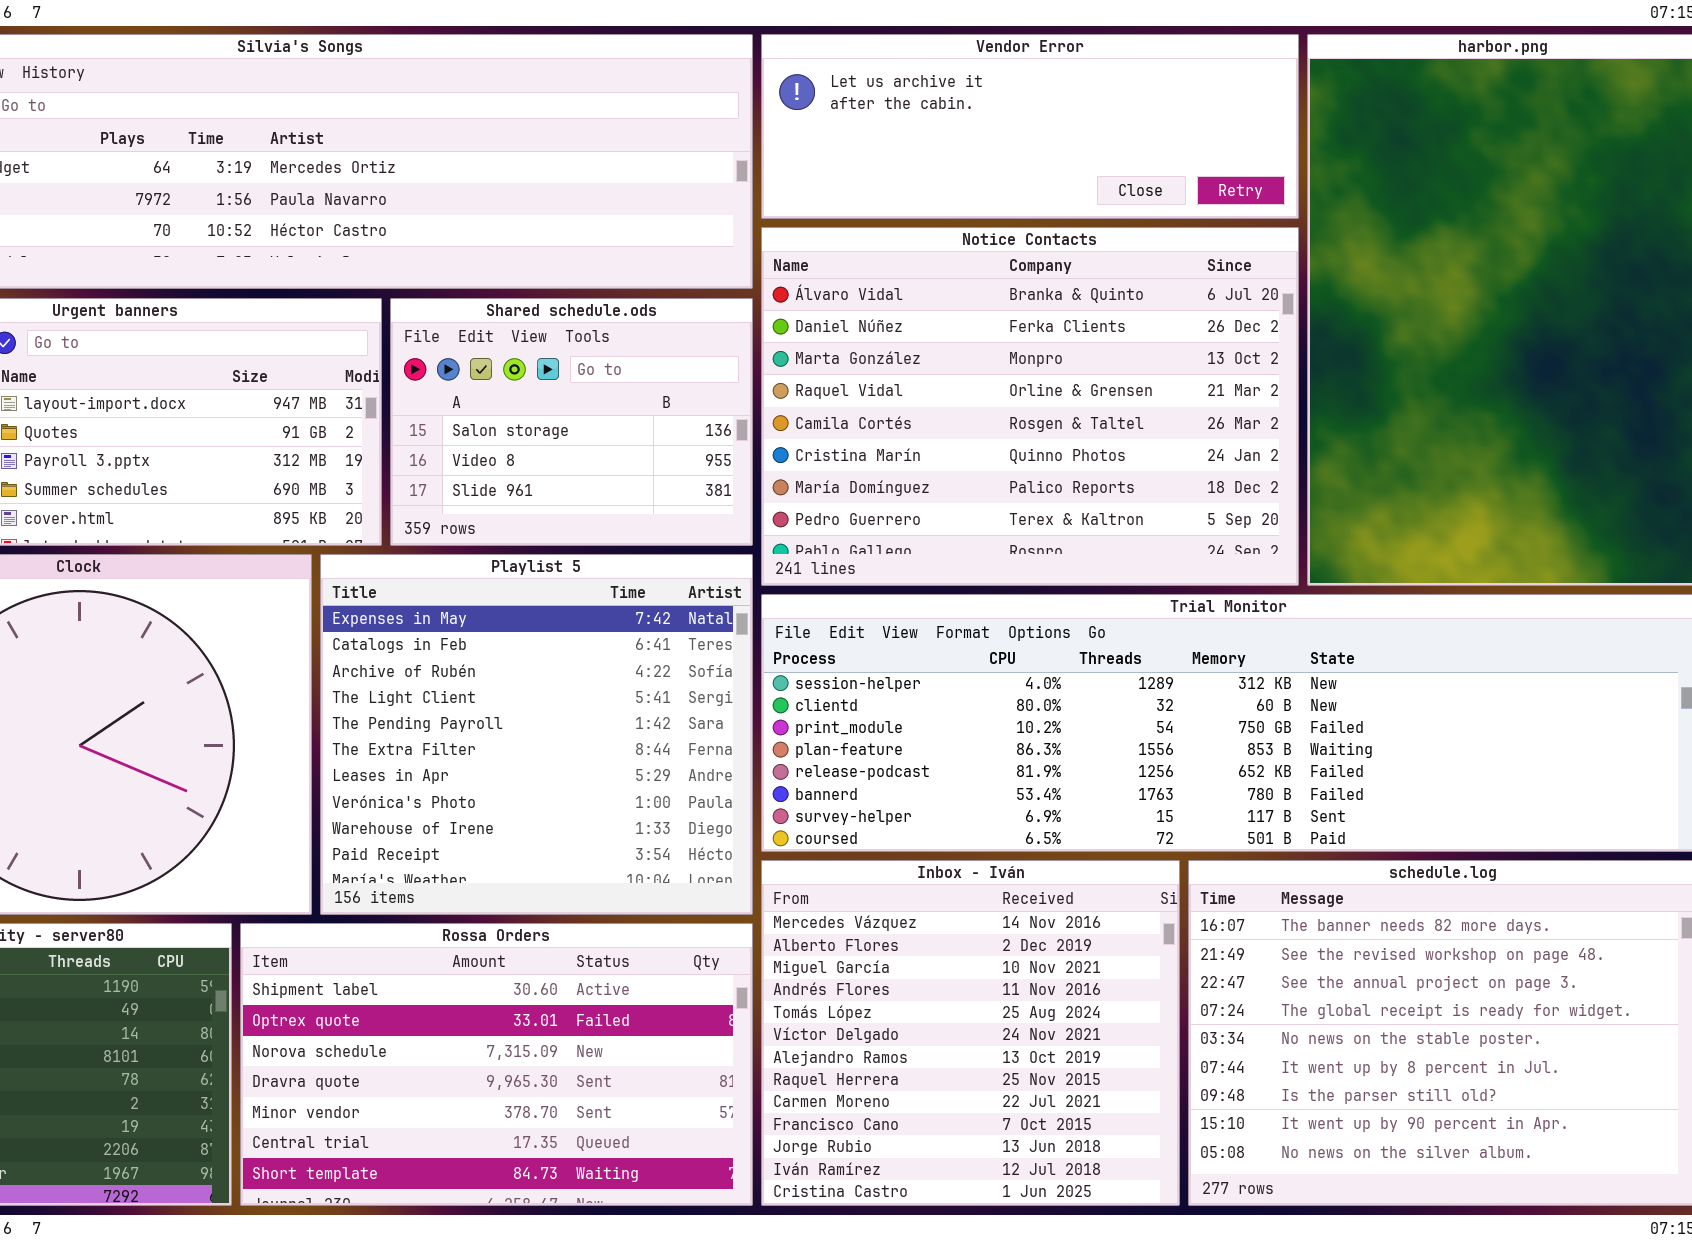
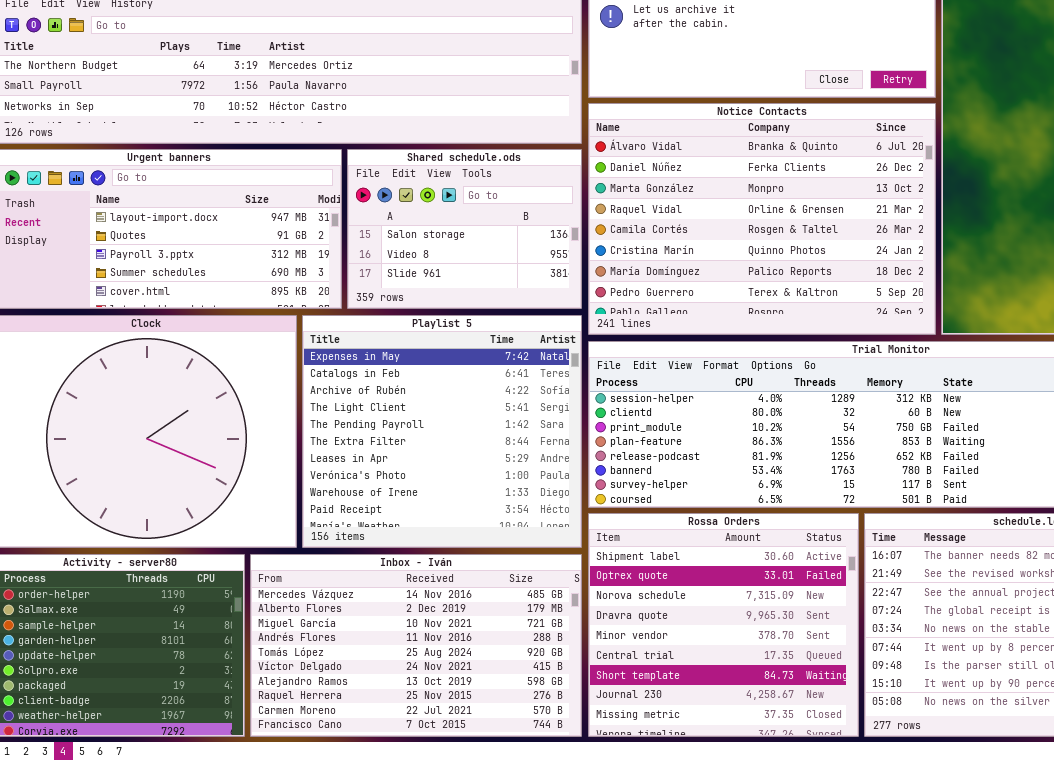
Inbox - Iván: [761,860,1180,1206] -> [250,554,582,737], moved, resized
Rossa Orders: [240,923,753,1206] -> [588,513,859,737], moved, resized

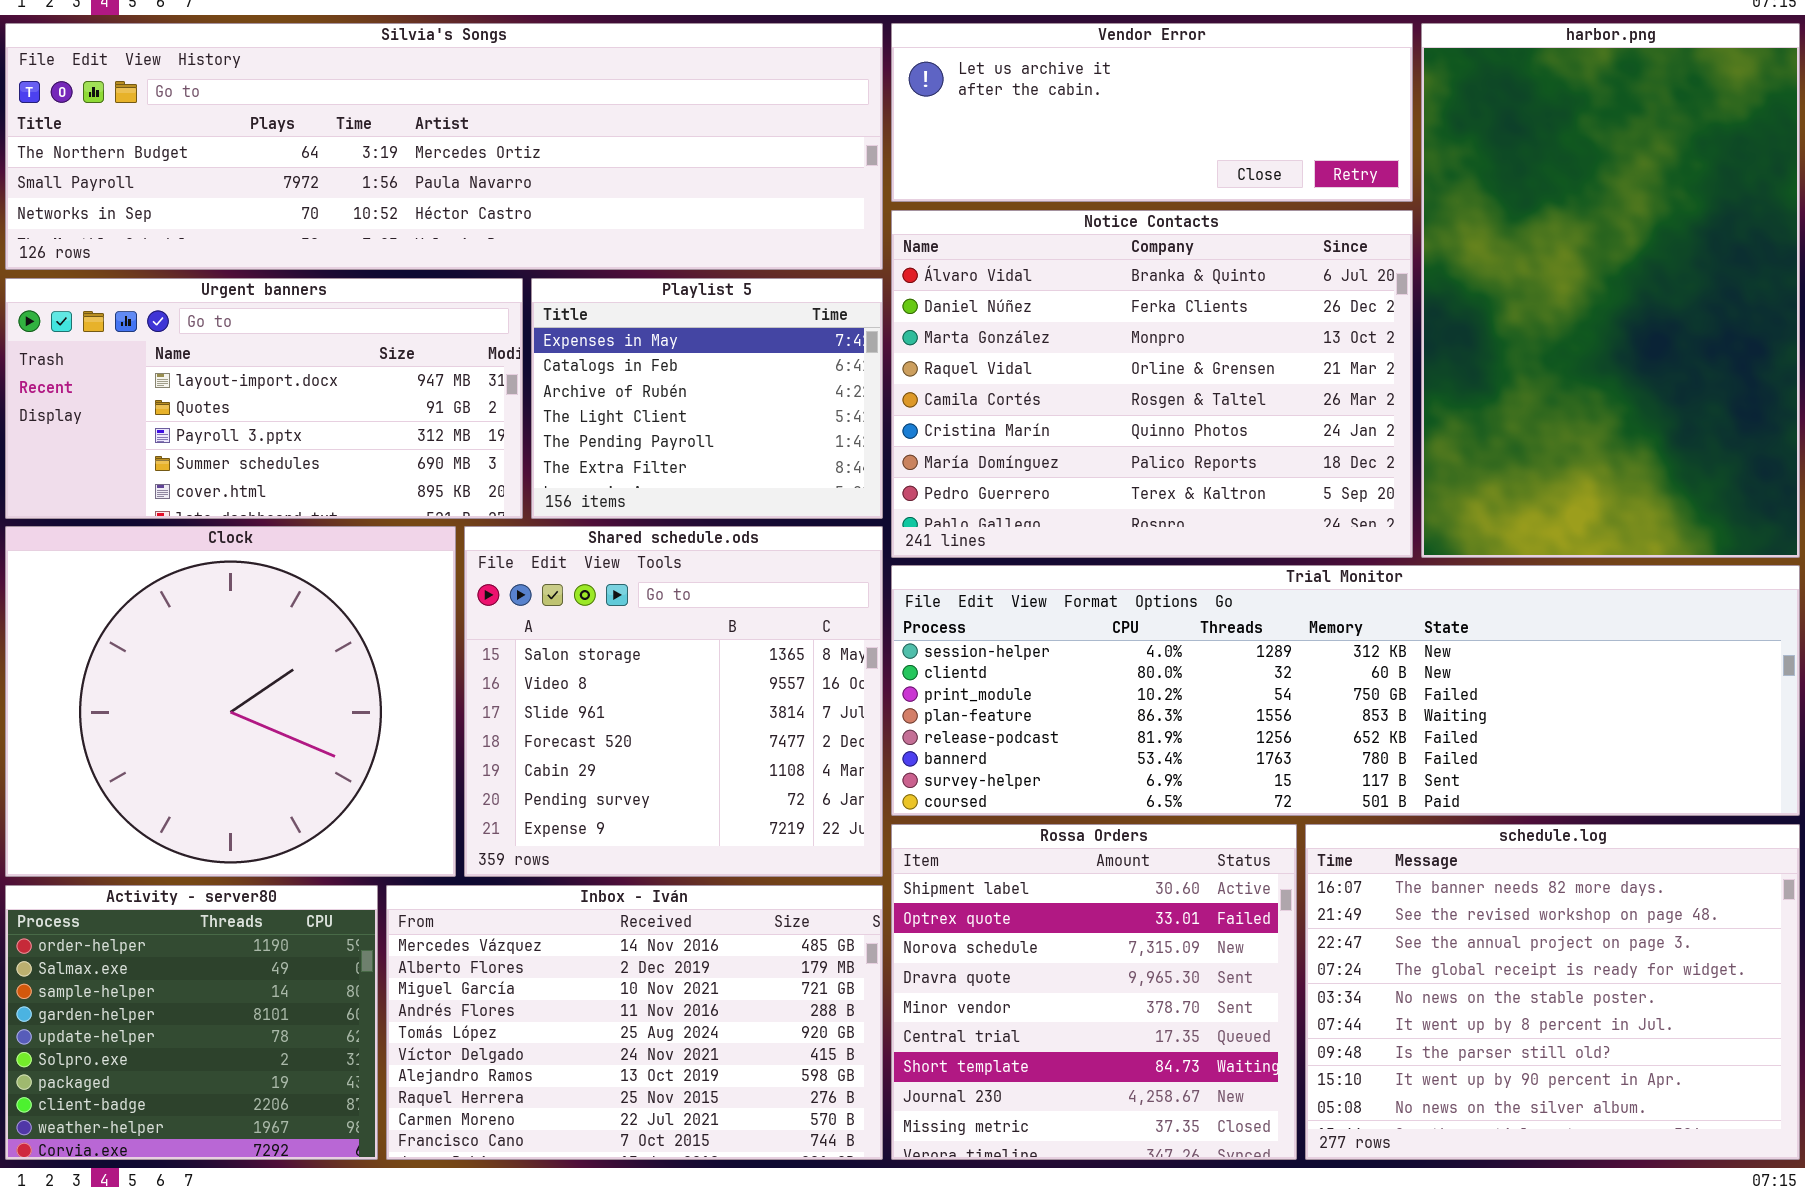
Shared schedule.ods: [347,149,582,309] -> [464,526,883,877], moved, resized
Playlist 5: [302,315,582,548] -> [531,278,883,519], moved, resized

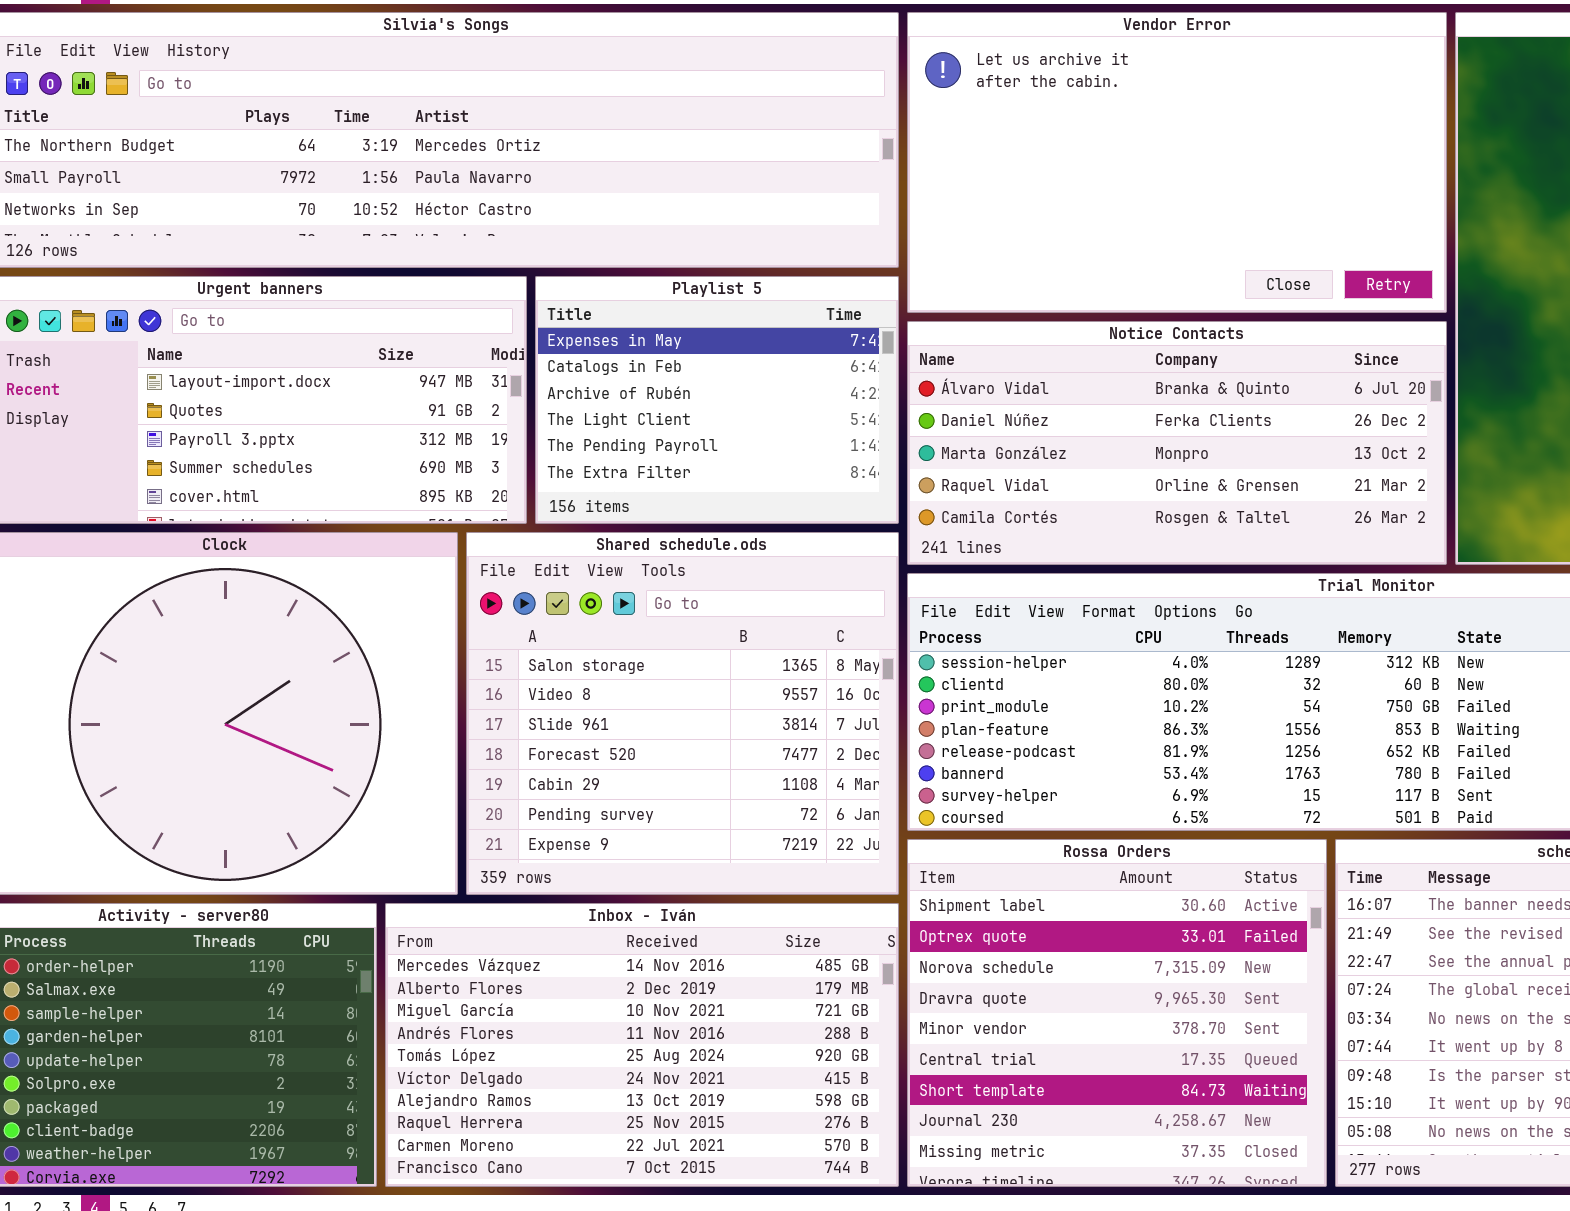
Vendor Error: [891,23,1413,202] -> [907,12,1447,313], resized
Notice Contacts: [891,210,1413,558] -> [907,321,1447,565], resized

